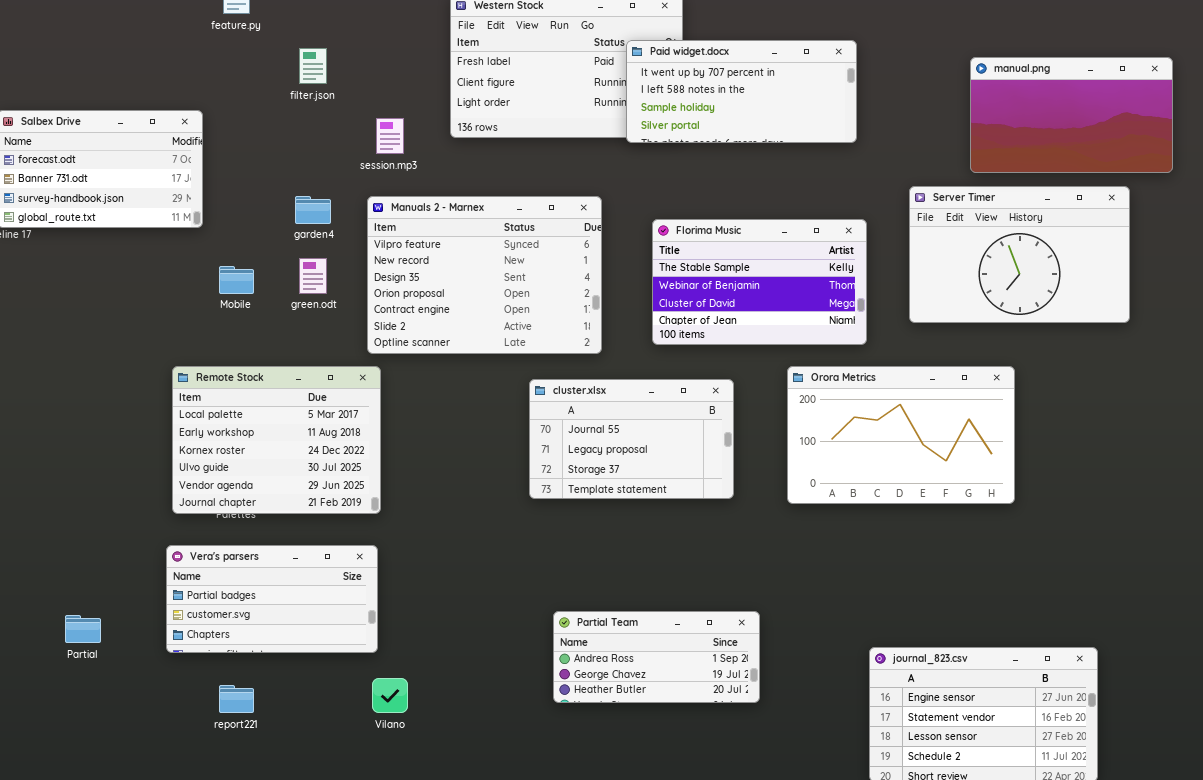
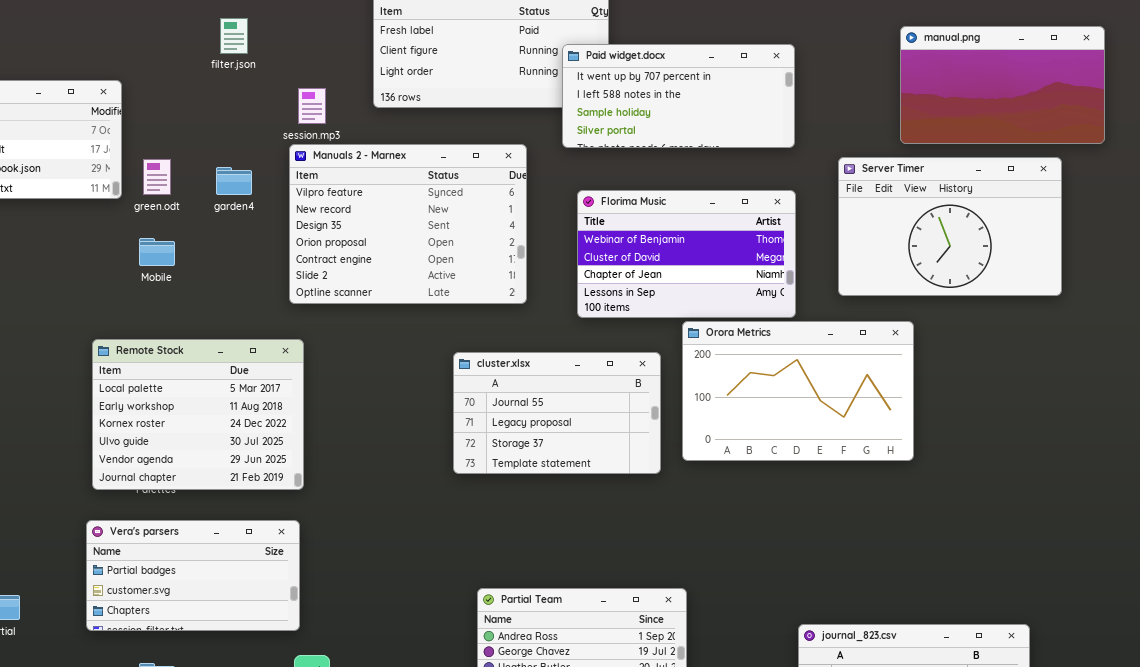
Paid widget.docx: [626,40,857,143] -> [562,44,795,148], moved
Manuals 2 - Marnex: [367,196,602,354] -> [289,144,527,304], moved
Florima Music: [652,219,867,345] -> [577,190,796,318], scrolled down 1 row
green.odt: [299,258,327,294] -> [143,159,171,195], moved
Orora Metrics: [787,366,1015,504] -> [682,321,914,461], moved

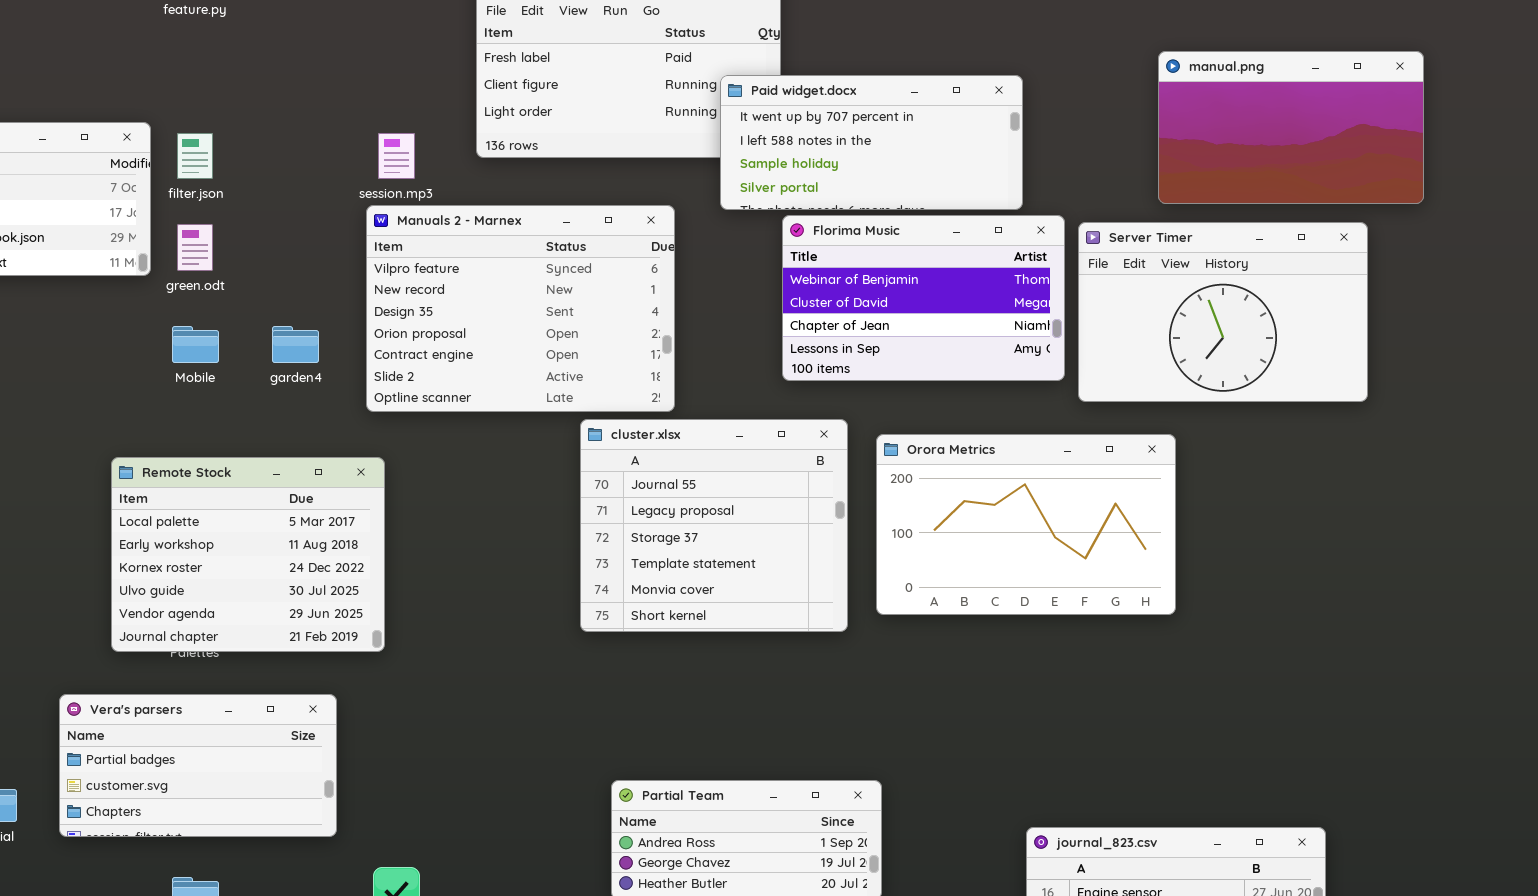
filter.json: [220,18,248,54] -> [177,133,213,179], moved
garden4: [216,167,252,195] -> [272,326,319,363], moved
Florima Music: [577,190,796,318] -> [782,215,1065,381], moved
cluster.xlsx: [453,352,661,474] -> [580,419,848,632], resized
Vera's parsers: [86,520,300,631] -> [59,694,337,837], moved

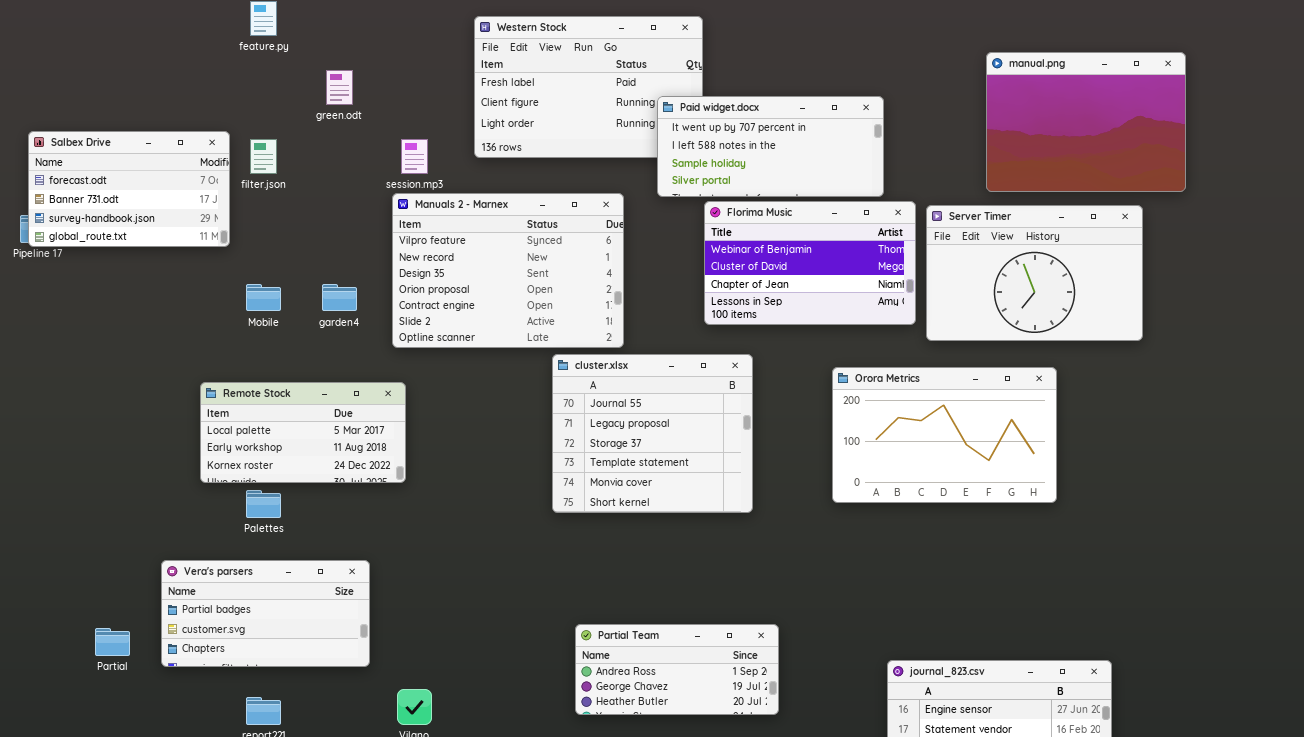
manual.png: [1158,51,1424,204] -> [986,52,1186,192], resized
green.odt: [177,224,213,271] -> [326,70,353,105], moved
Orora Metrics: [876,434,1176,615] -> [832,367,1057,503], moved
Remote Stock: [111,457,385,652] -> [200,382,406,483], resized

